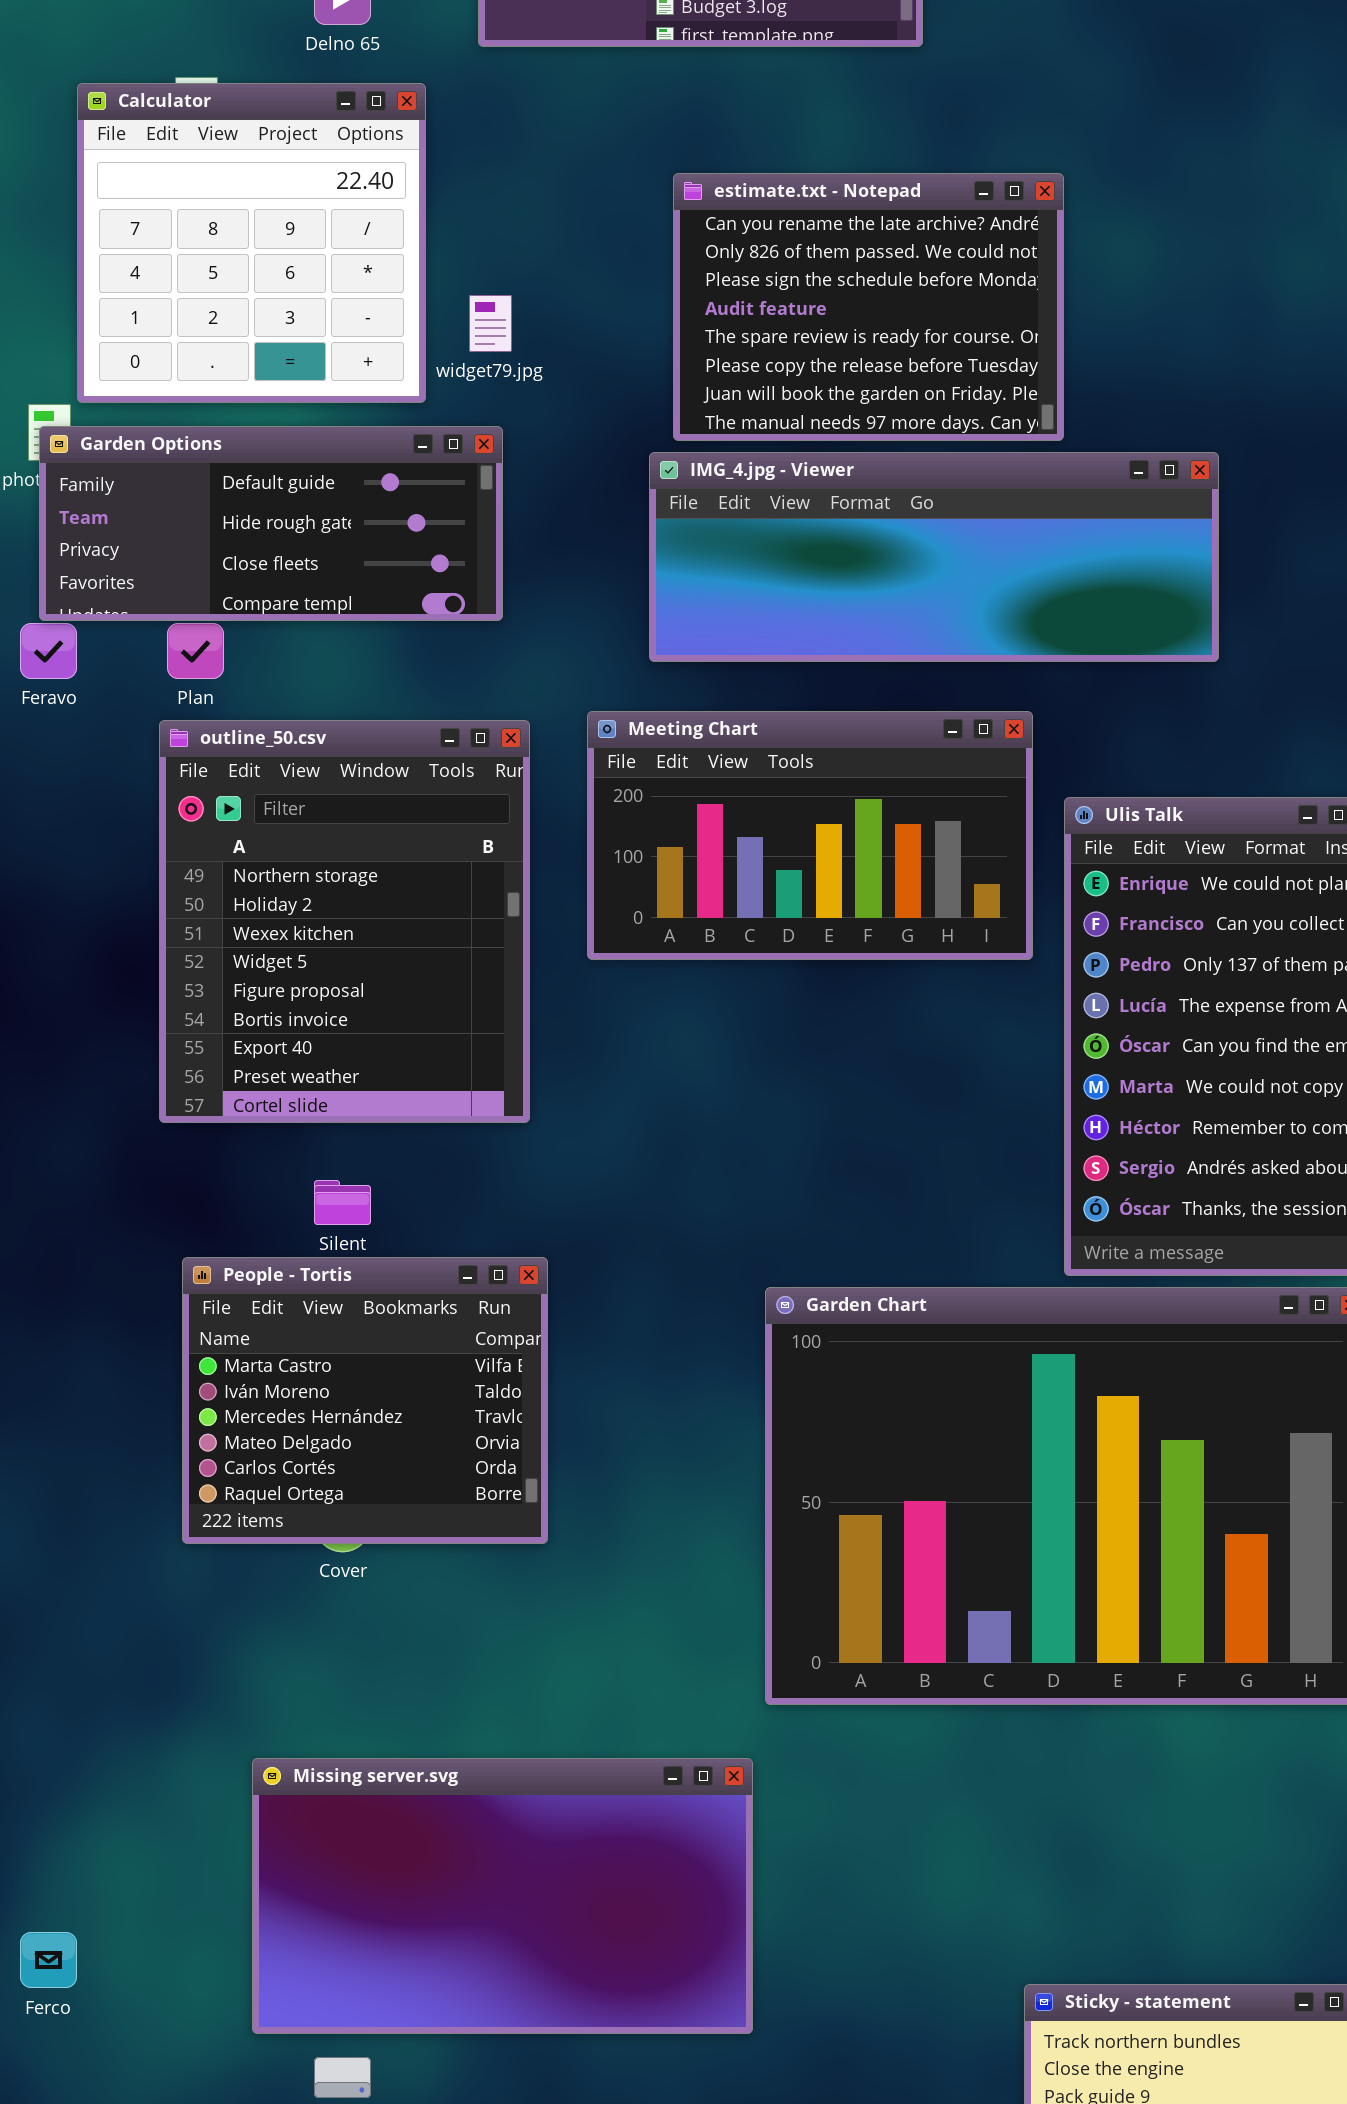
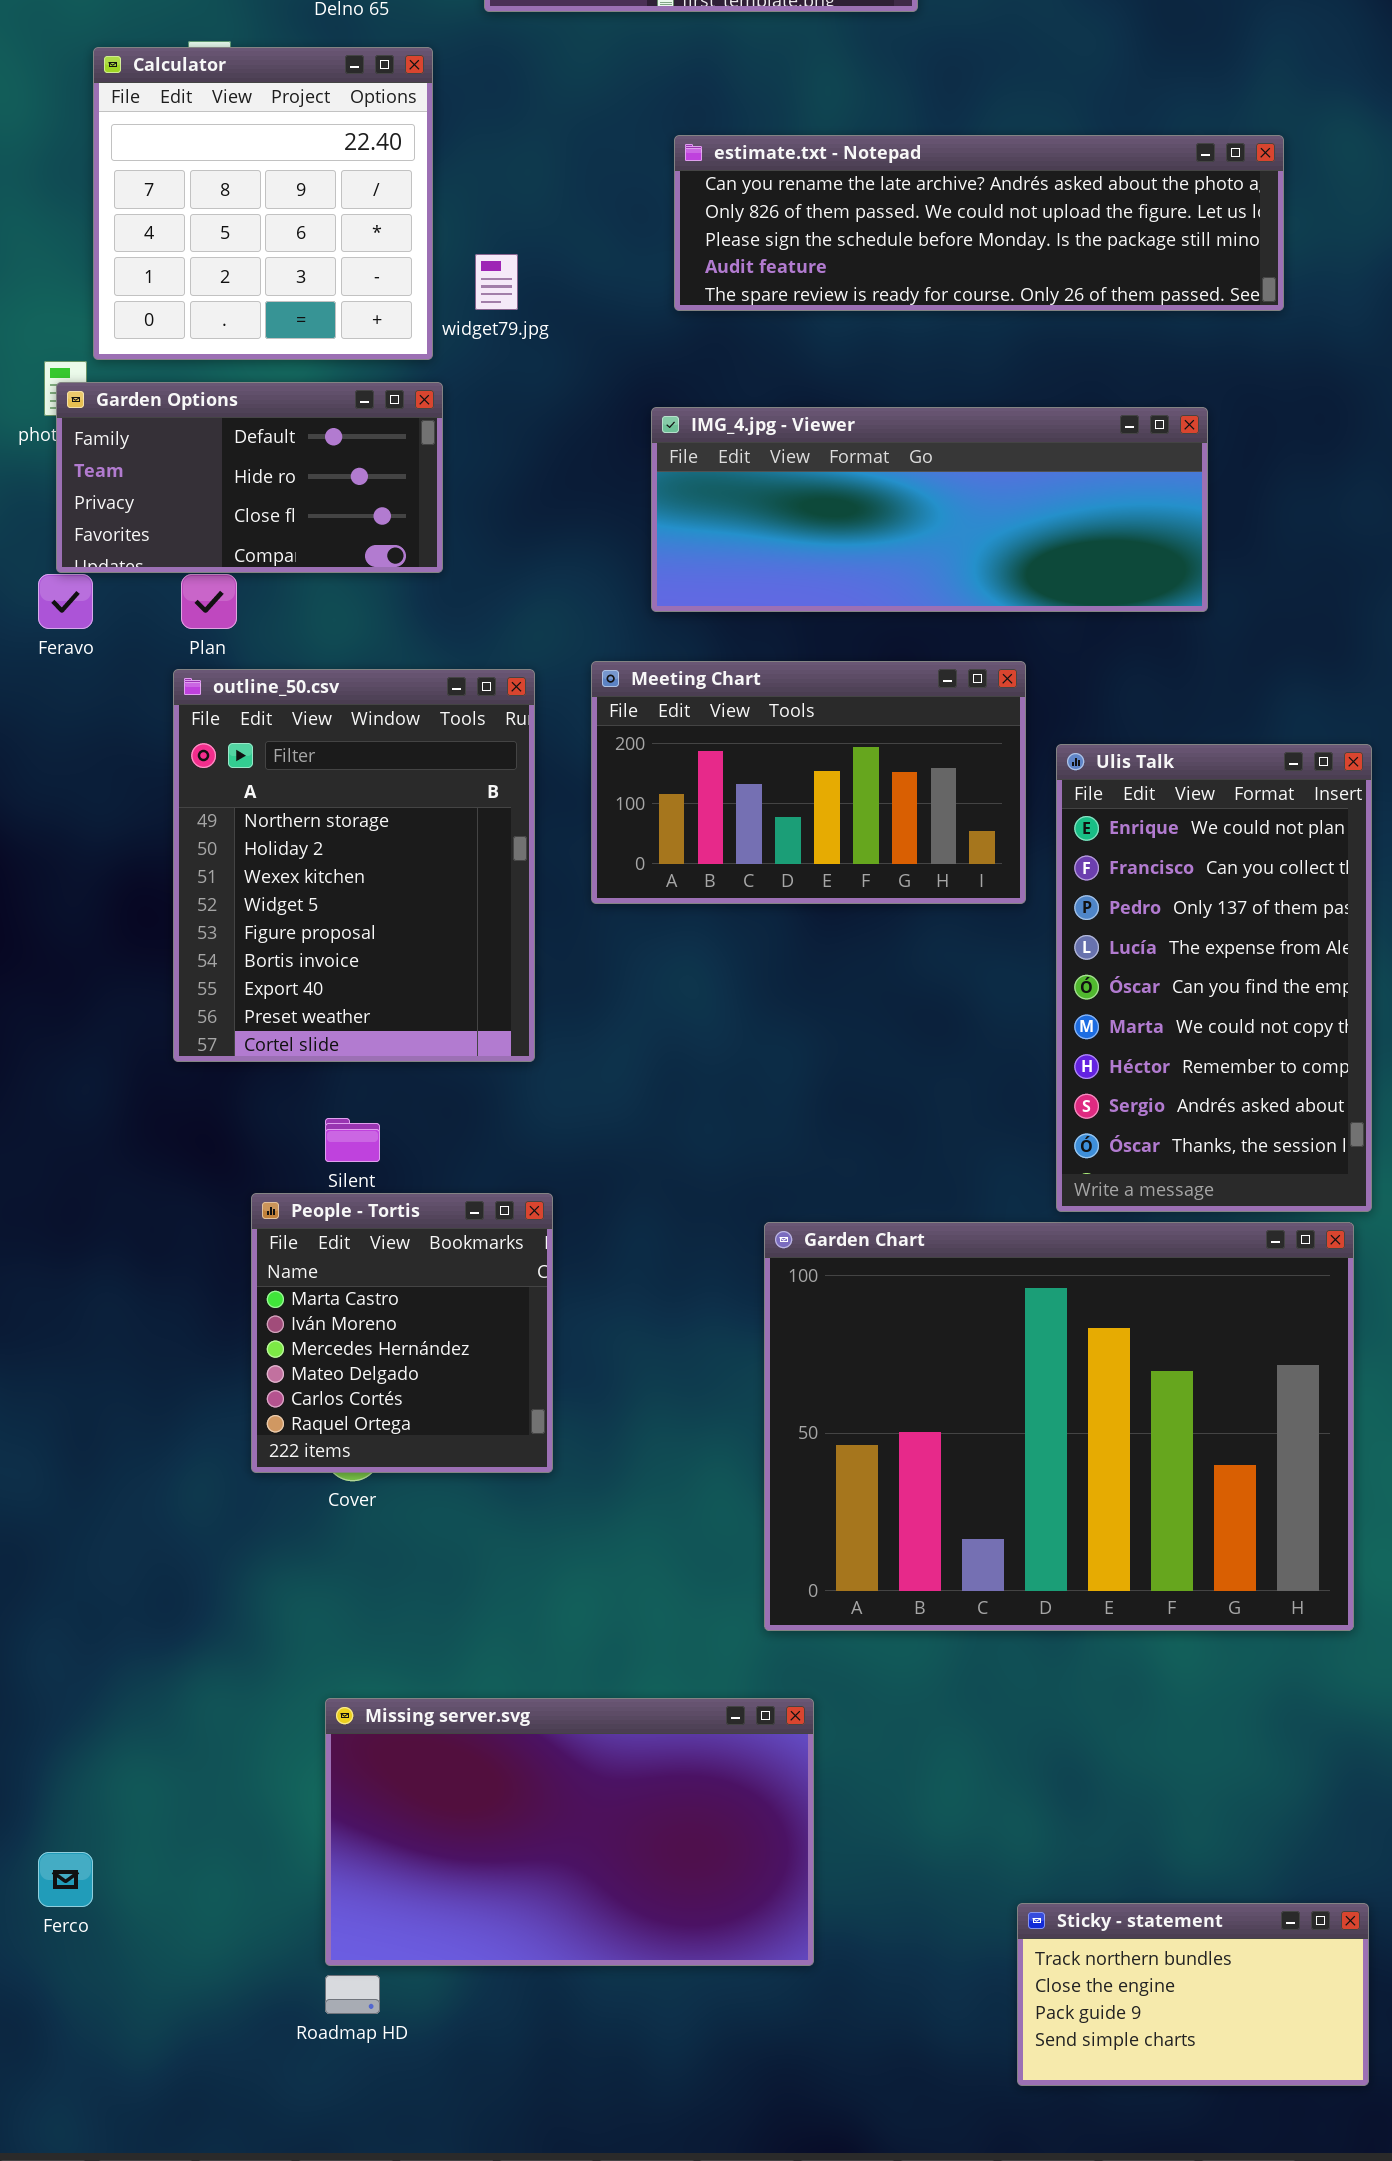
estimate.txt - Notepad: [673,173,1064,441] -> [674,135,1284,311], resized
Garden Options: [39,426,503,621] -> [56,382,443,573], resized
People - Tortis: [182,1257,548,1544] -> [251,1193,553,1473], resized
Missing server.svg: [252,1758,753,2034] -> [325,1698,814,1966], moved

